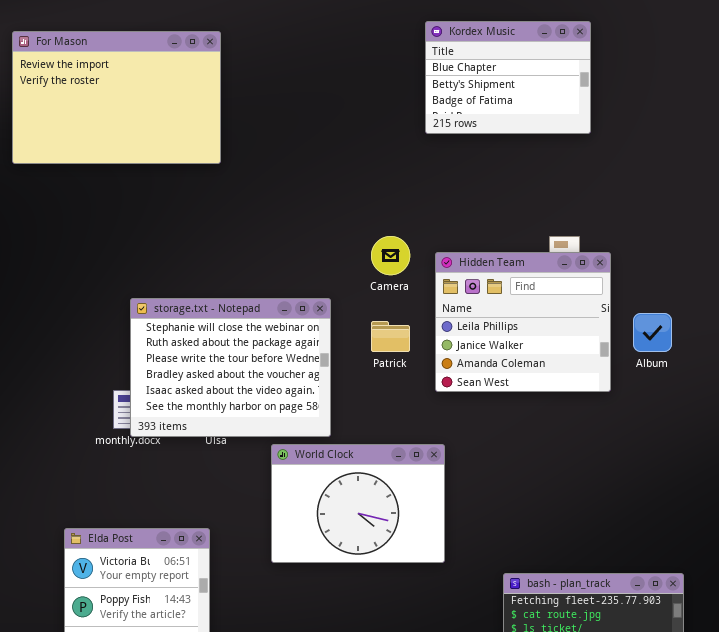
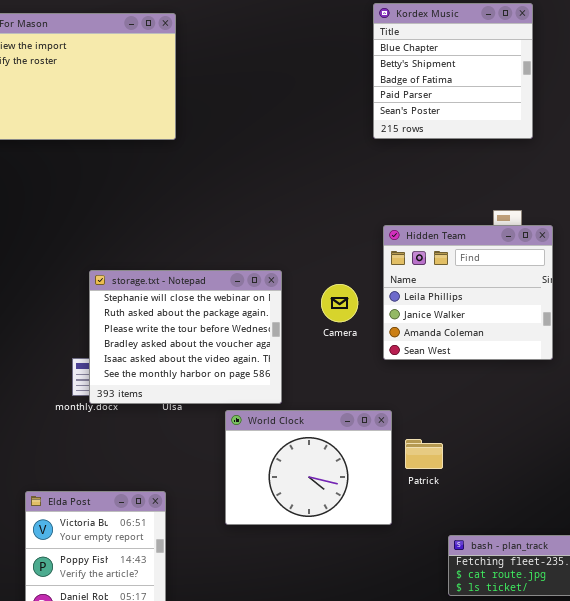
Kordex Music: [425,21,591,134] -> [373,3,533,139], resized
Camera: [371,236,410,275] -> [321,284,358,322], moved
Patrick: [371,321,410,352] -> [405,439,443,469], moved

